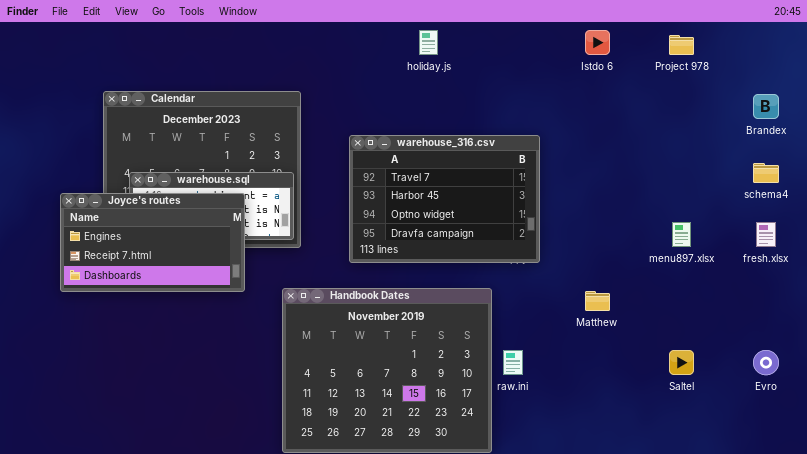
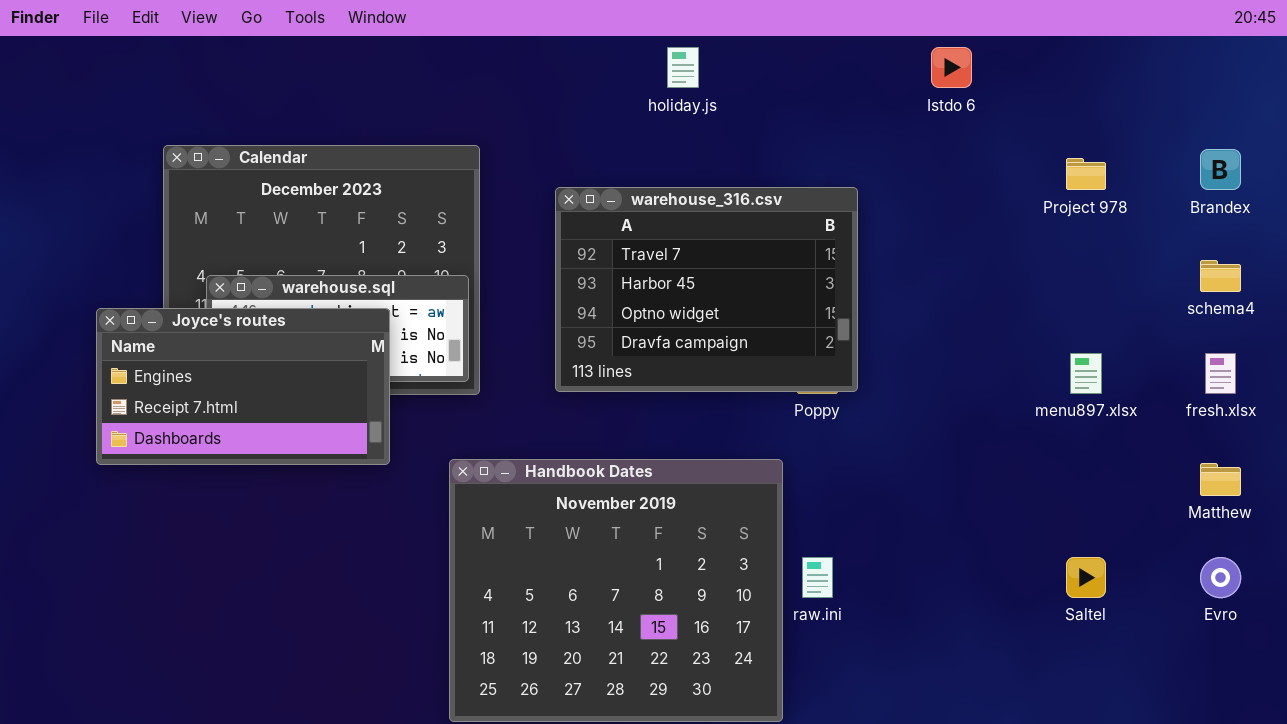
Project 978: [669,35,694,55] -> [1066,158,1106,190], moved
warehouse_316.csv: [349,135,540,263] -> [555,187,858,392], moved
Matthew: [585,291,610,311] -> [1200,463,1241,496], moved

